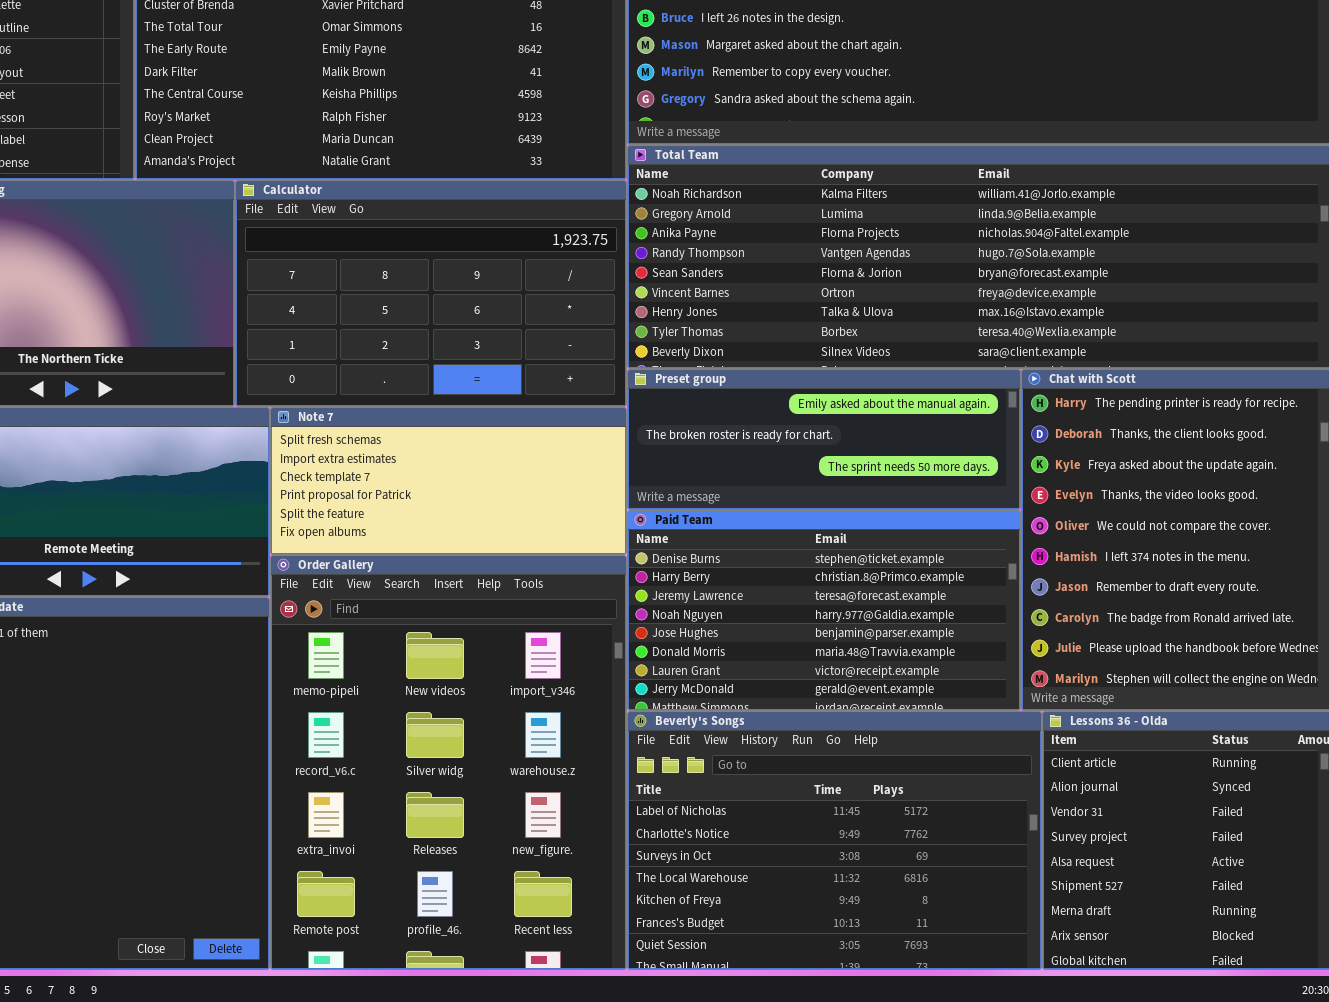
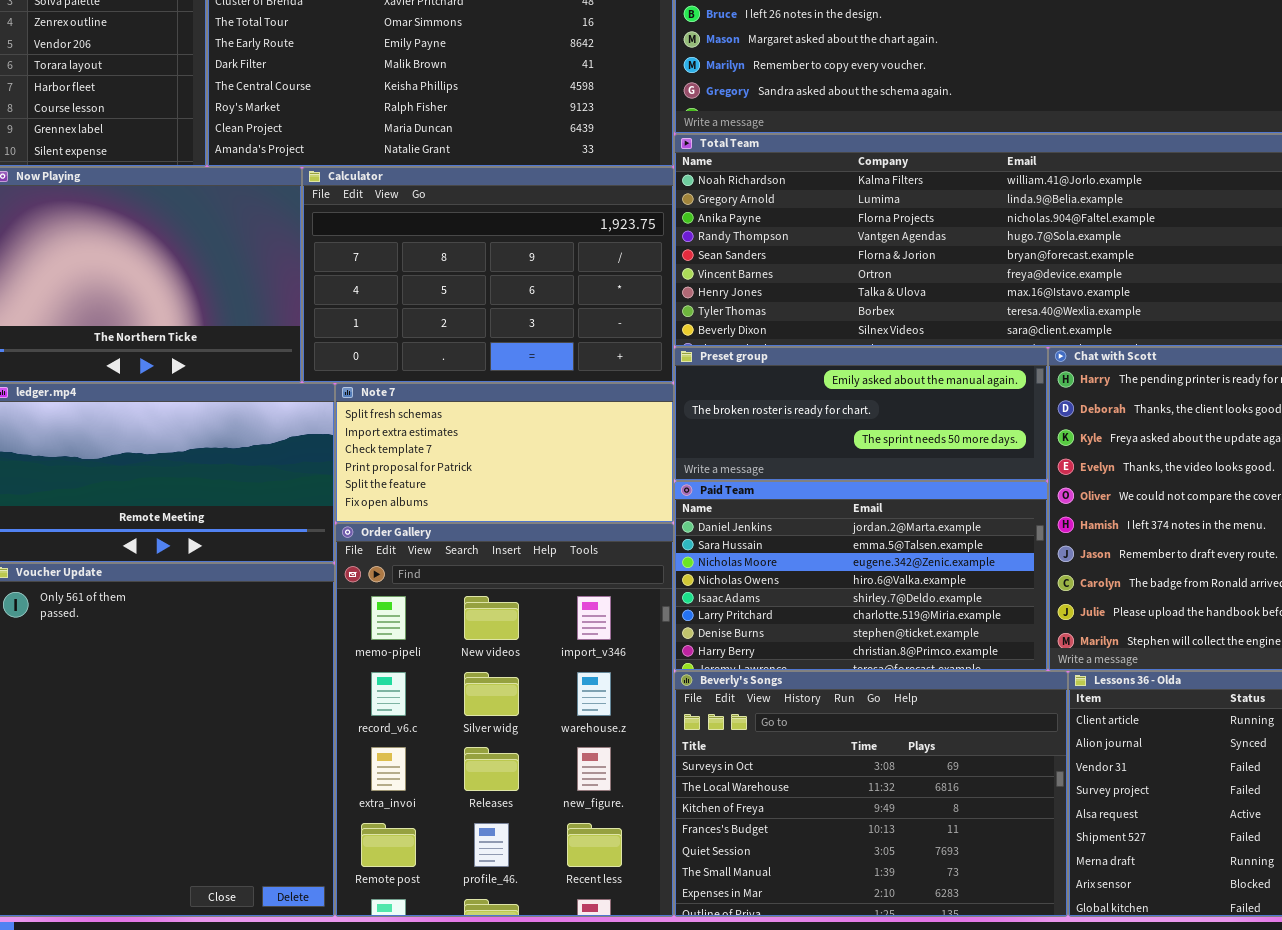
Paid Team: [627,510,1021,711] -> [674,481,1048,671], scrolled up 6 rows
Beverly's Songs: [627,711,1042,970] -> [674,671,1068,917], scrolled down 2 rows

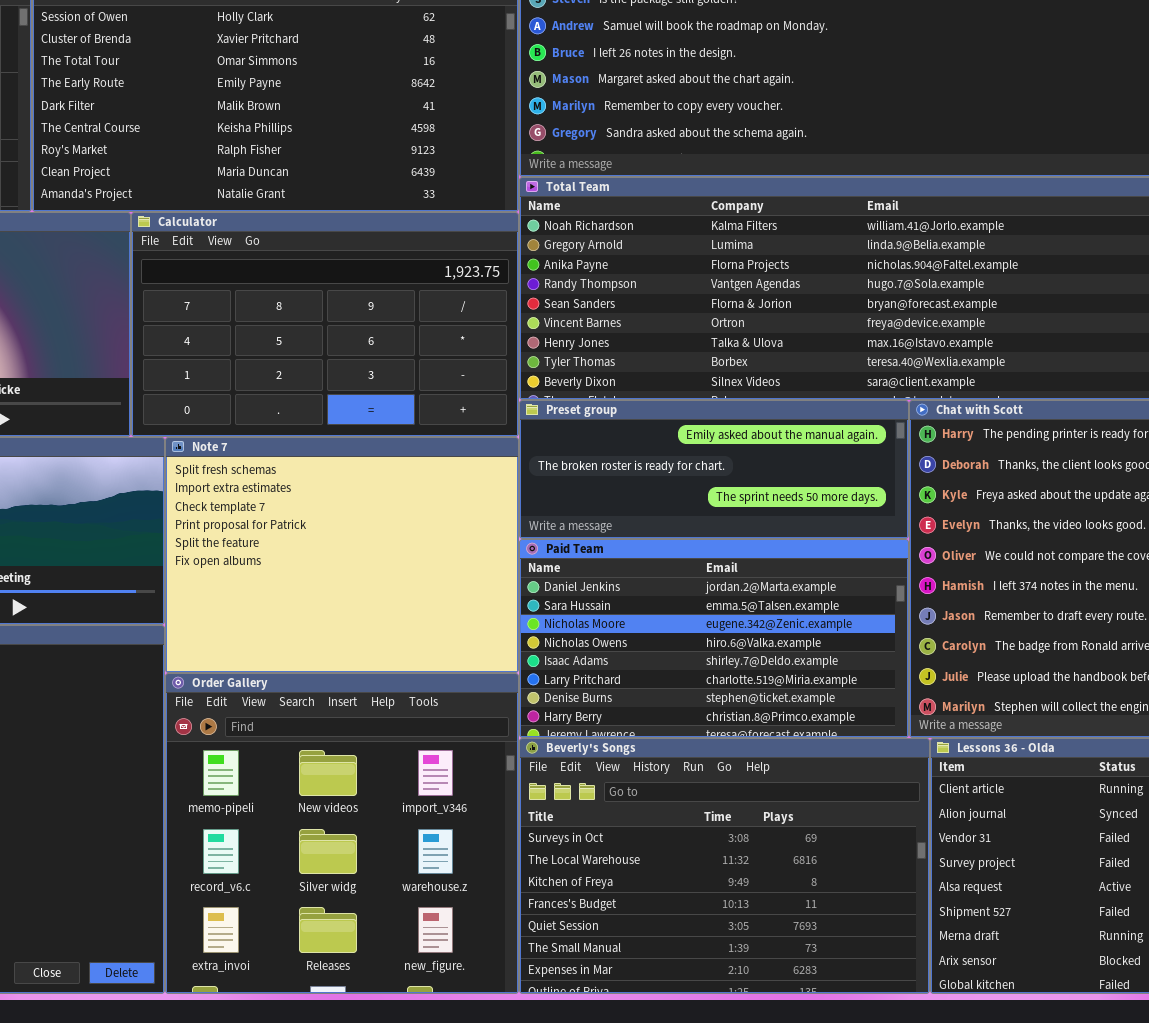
Note 7: [335,383,674,523] -> [165,437,519,673], resized
Order Gallery: [335,523,674,917] -> [165,673,519,994], resized

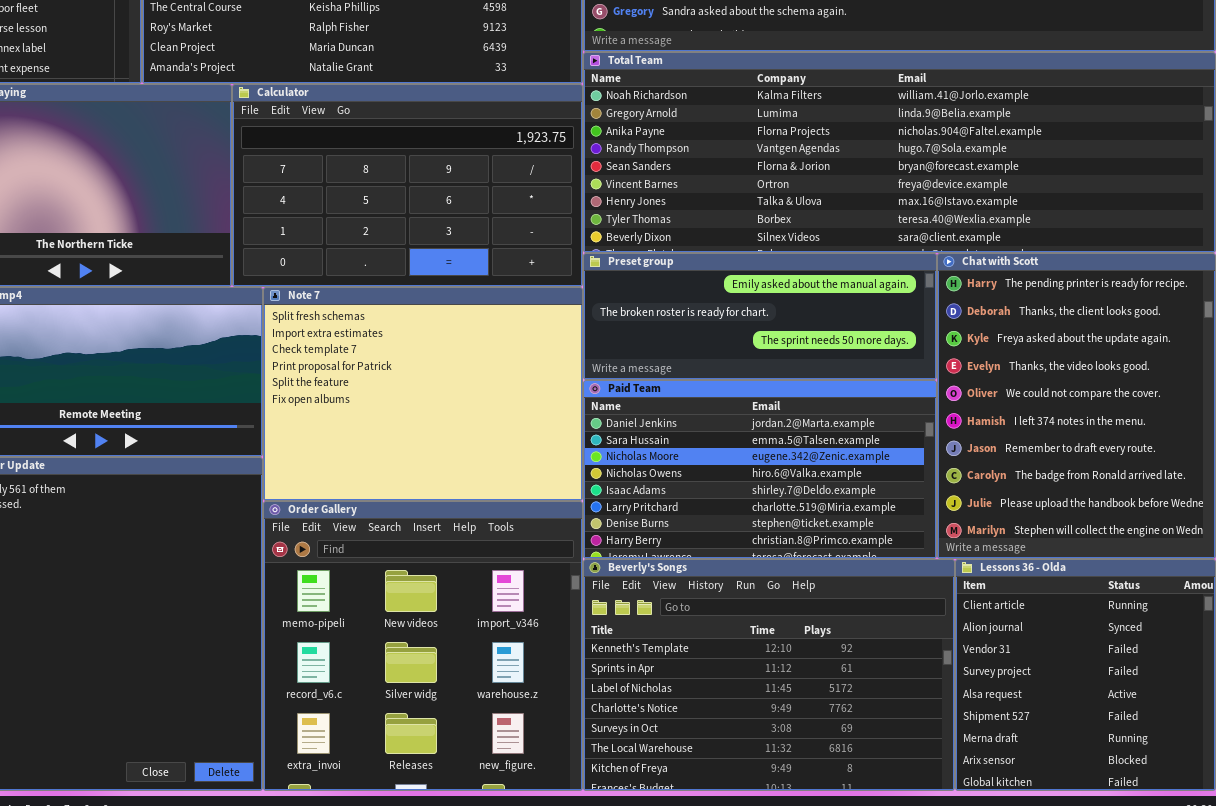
Beverly's Songs: [519,738,930,994] -> [583,559,955,791], scrolled up 4 rows

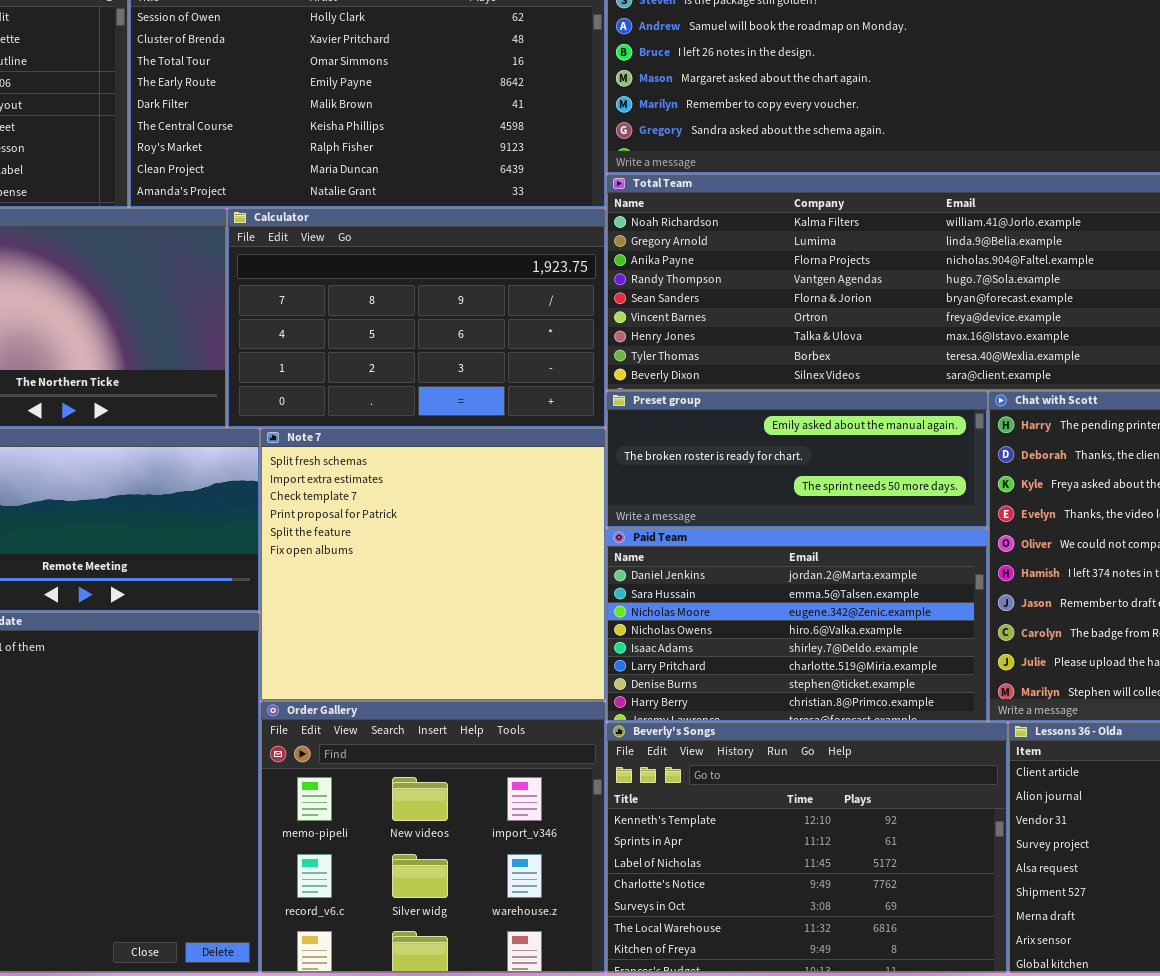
Note 7: [263,287,583,501] -> [260,428,606,701], resized
Order Gallery: [263,501,583,791] -> [260,701,606,973], resized

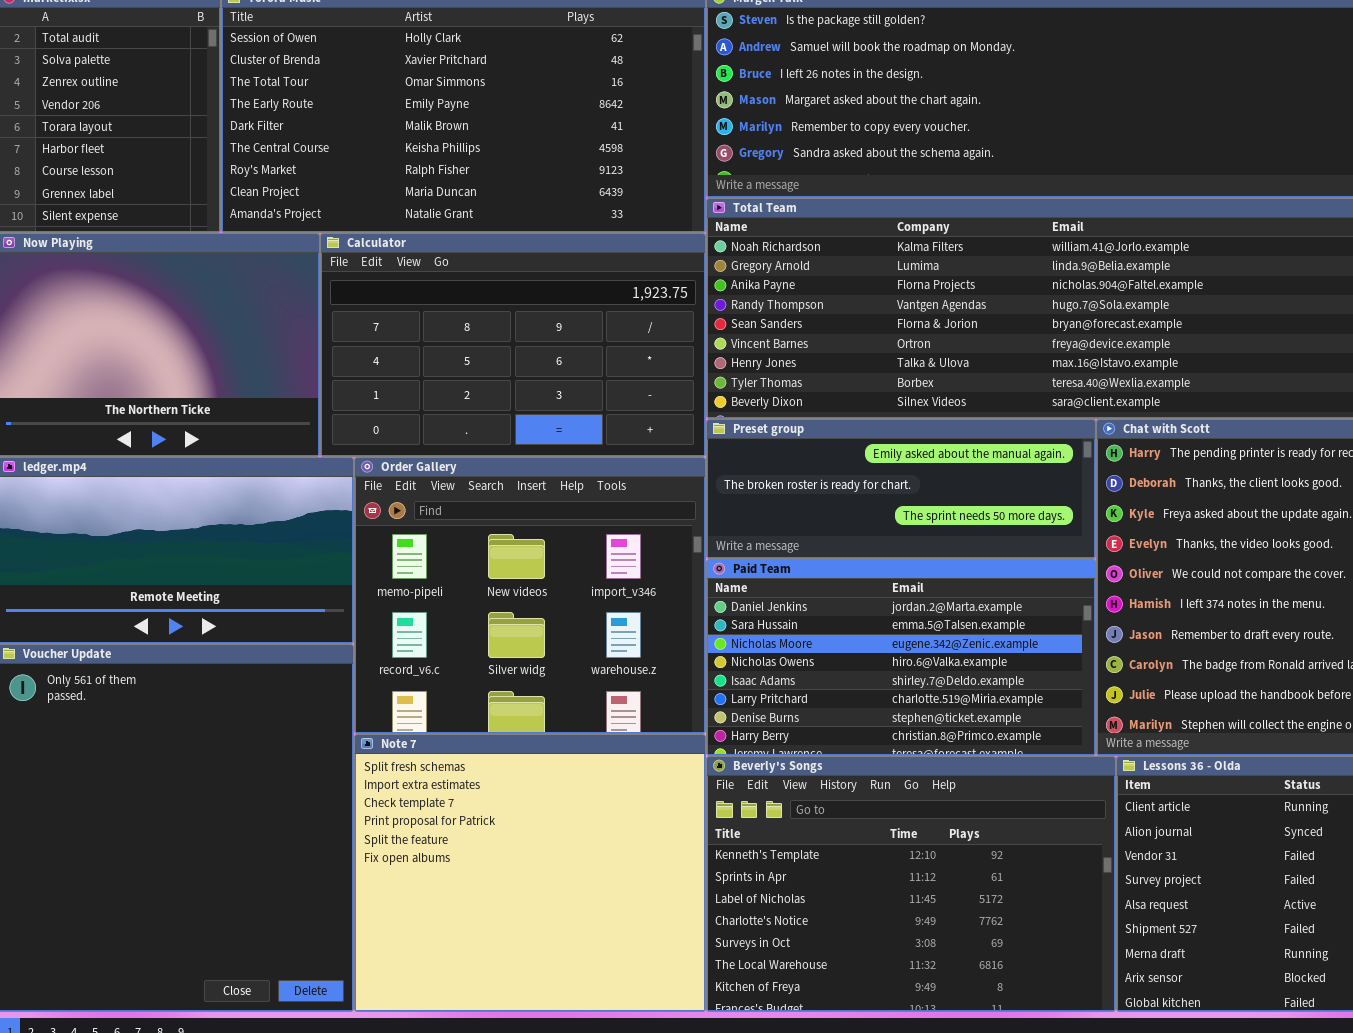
Note 7: [260,428,606,701] -> [354,734,706,1012], moved
Order Gallery: [260,701,606,973] -> [354,457,706,734], moved

